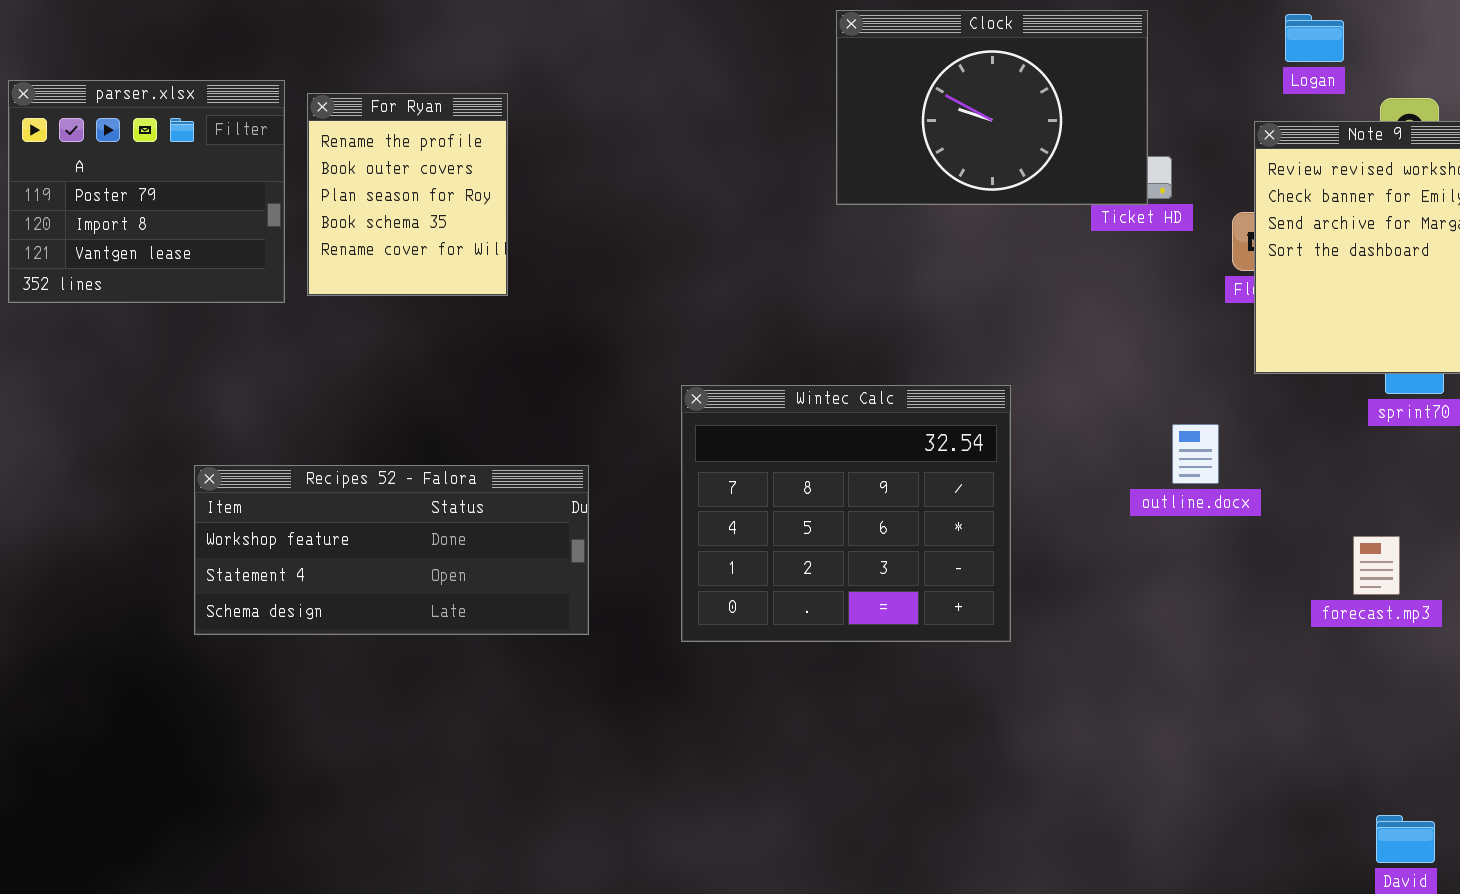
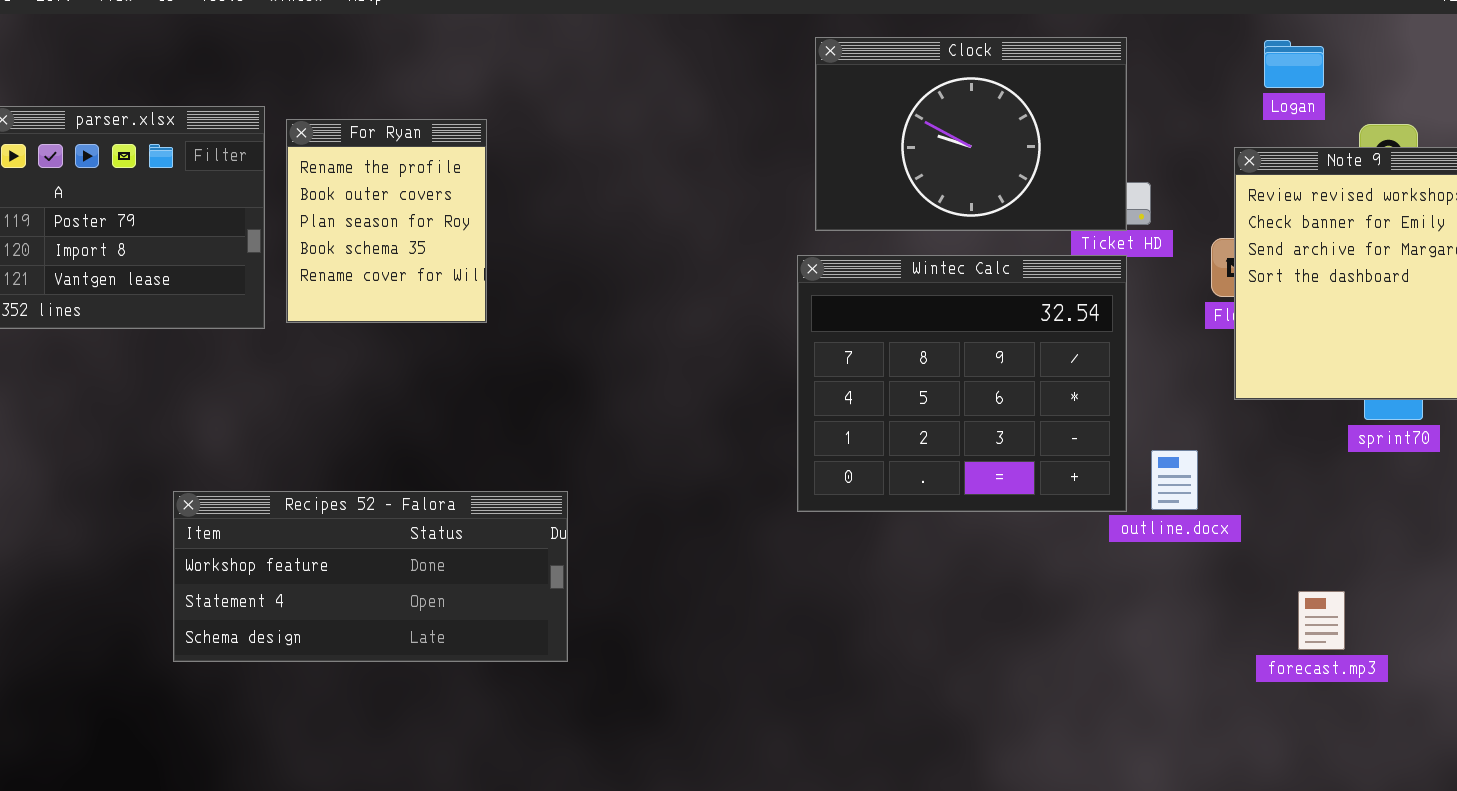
Wintec Calc: [681,385,1011,642] -> [797,255,1127,512], moved
forecast.mp3: [1353,536,1400,595] -> [1298,591,1345,650], moved

